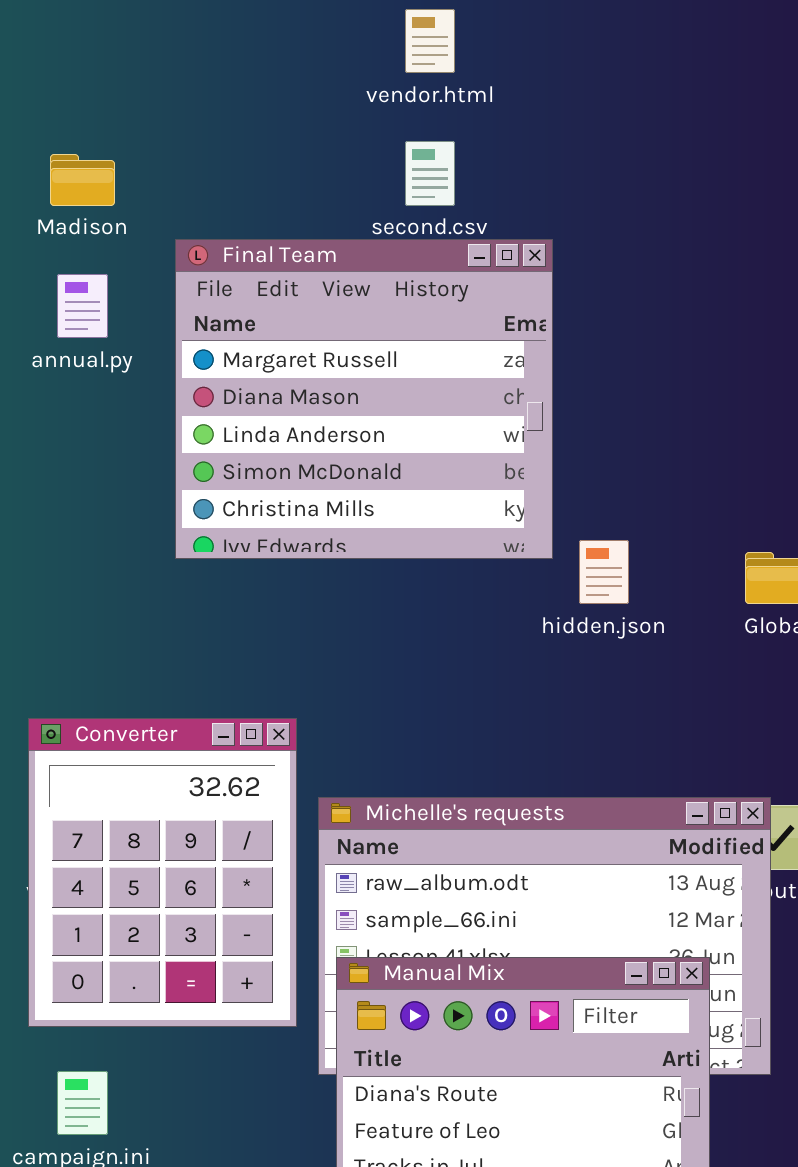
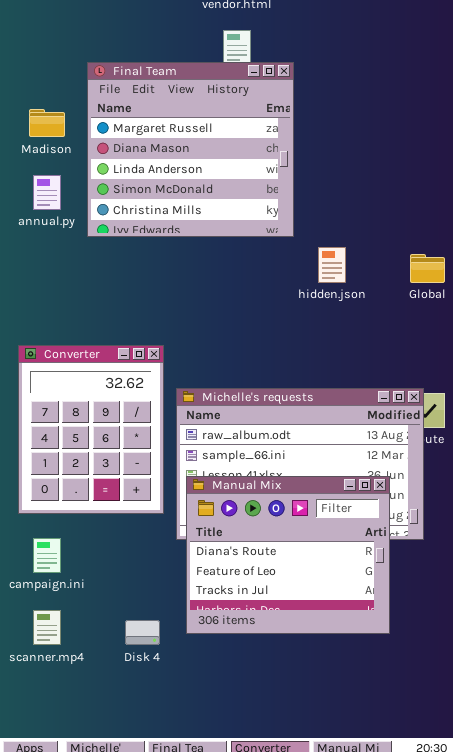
Madison: [50,154,115,206] -> [29,109,65,137], moved
Final Team: [175,239,553,559] -> [87,62,294,237], moved
annual.py: [57,274,108,338] -> [33,175,61,210], moved

